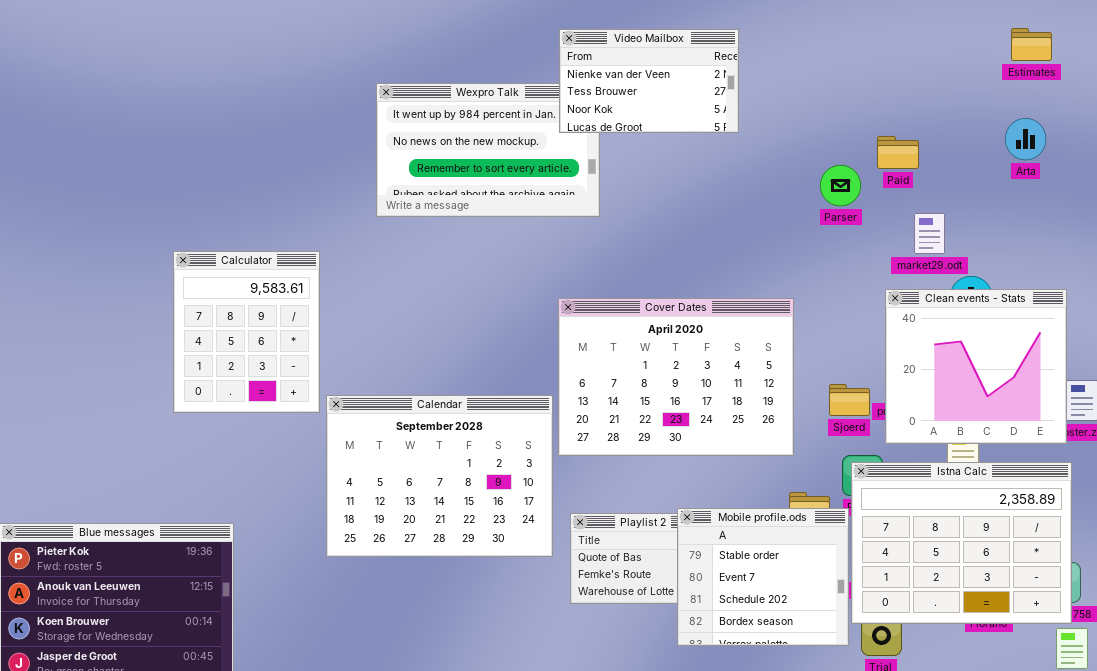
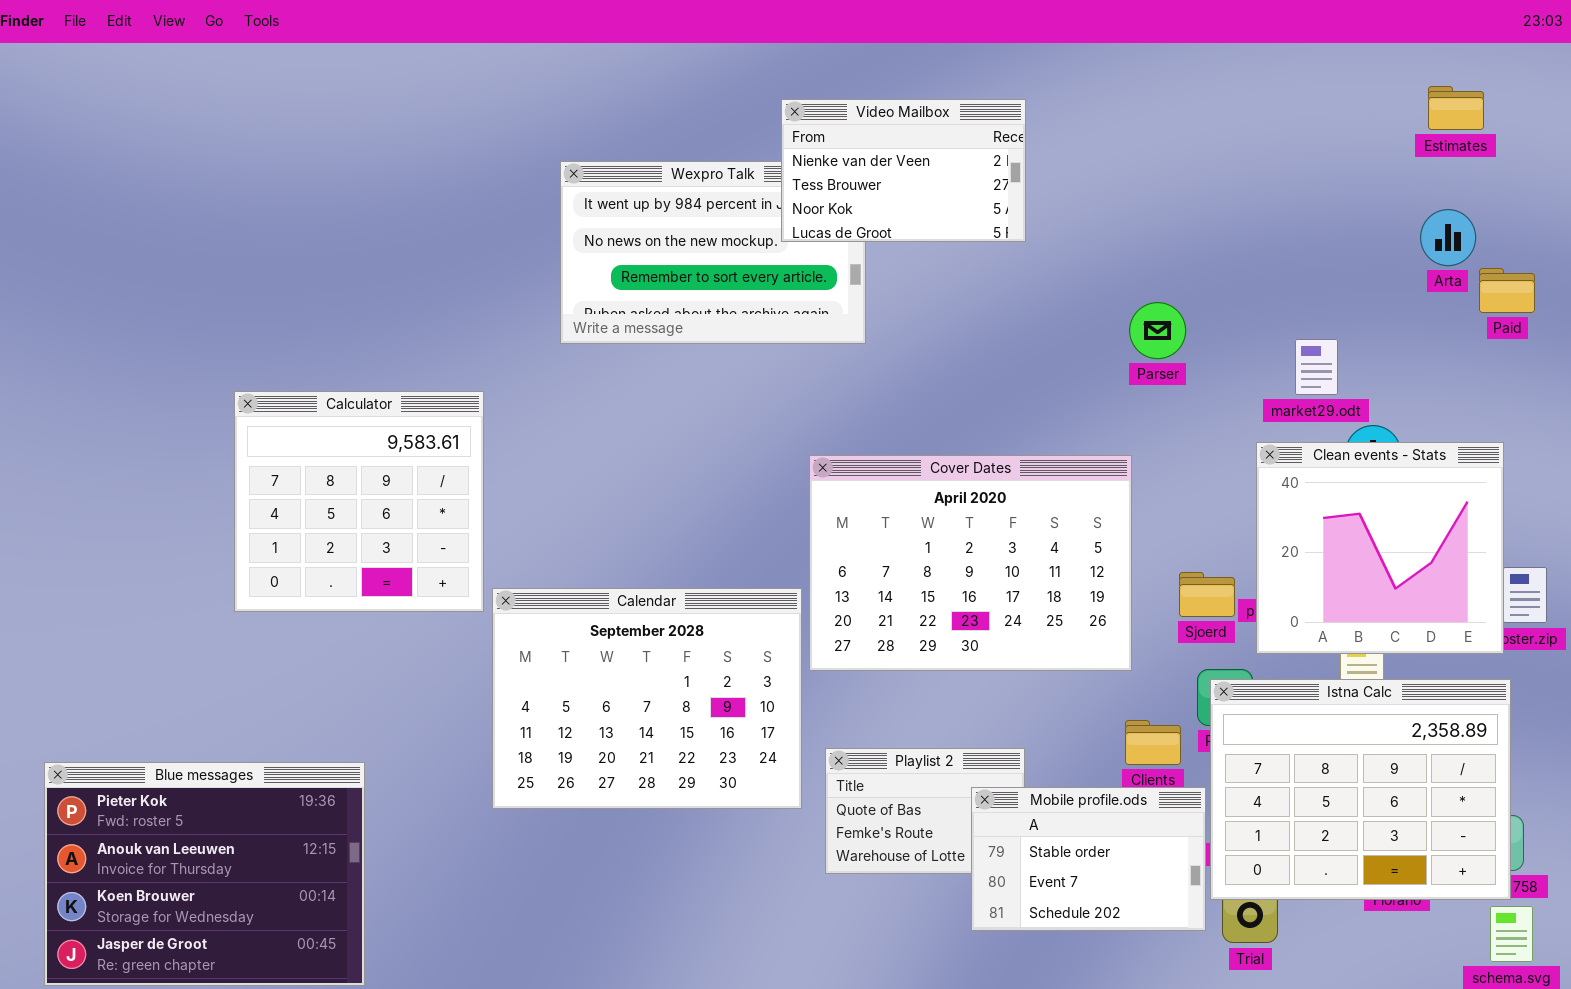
Video Mailbox: [559,29,739,133] -> [781,99,1026,242], moved
Paid: [877,136,919,169] -> [1479,268,1535,313], moved
Parser: [820,165,861,206] -> [1129,302,1186,359], moved
Calculator: [173,251,320,413] -> [234,391,484,612], resized
Mobile profile.ods: [677,508,849,646] -> [971,787,1206,931], resized

